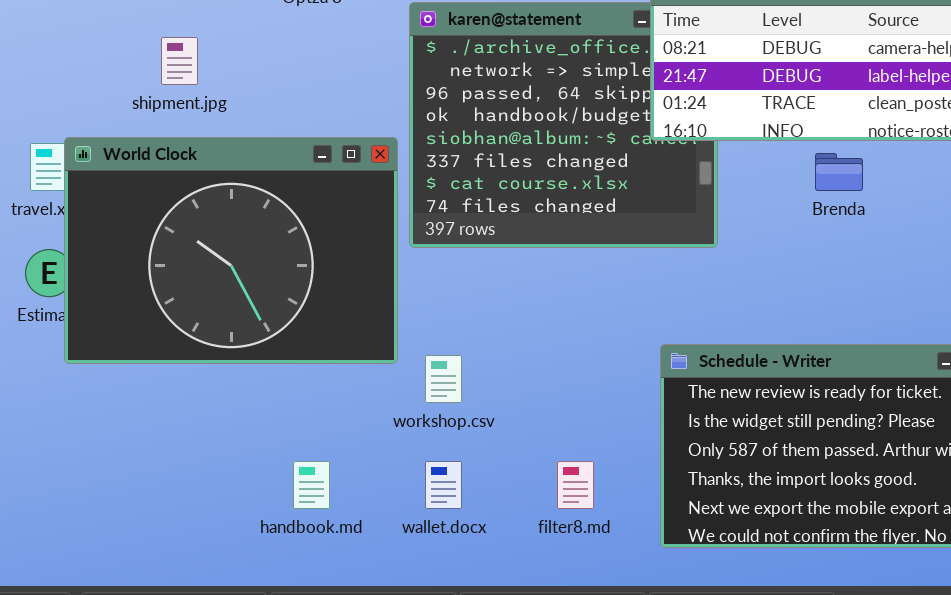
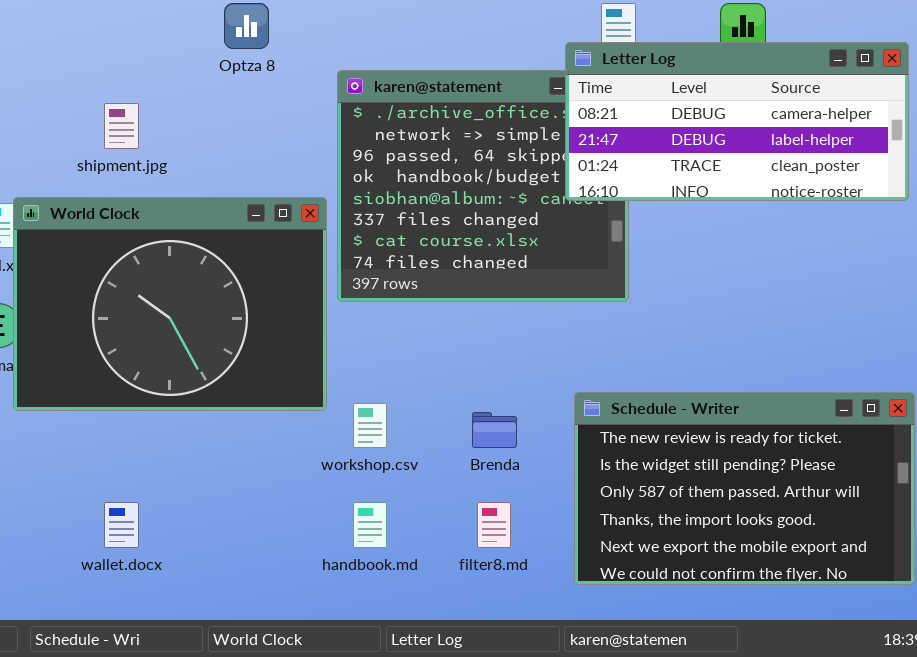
Brenda: [815,153,863,191] -> [472,412,517,448], moved
handbook.md: [293,461,330,509] -> [353,502,387,548], moved
wallet.docx: [425,461,462,509] -> [104,502,139,548], moved

